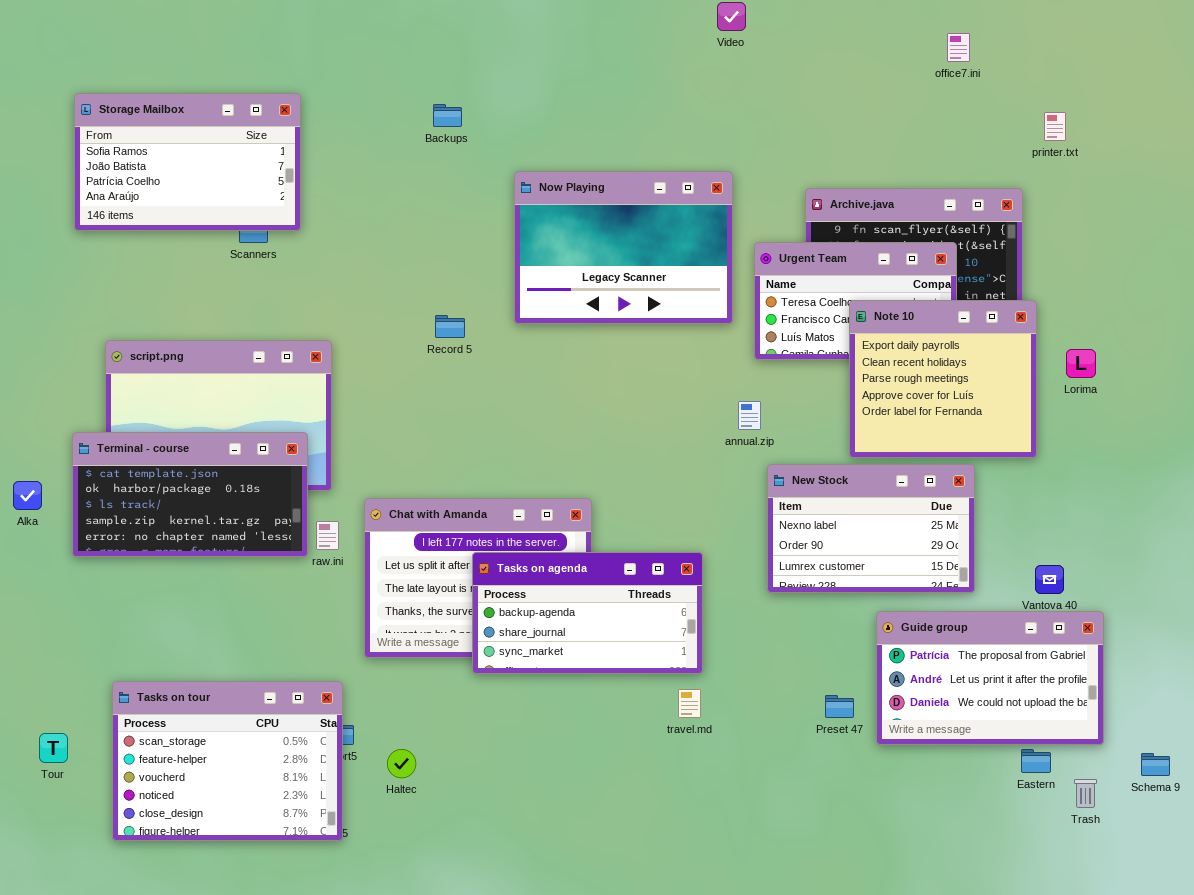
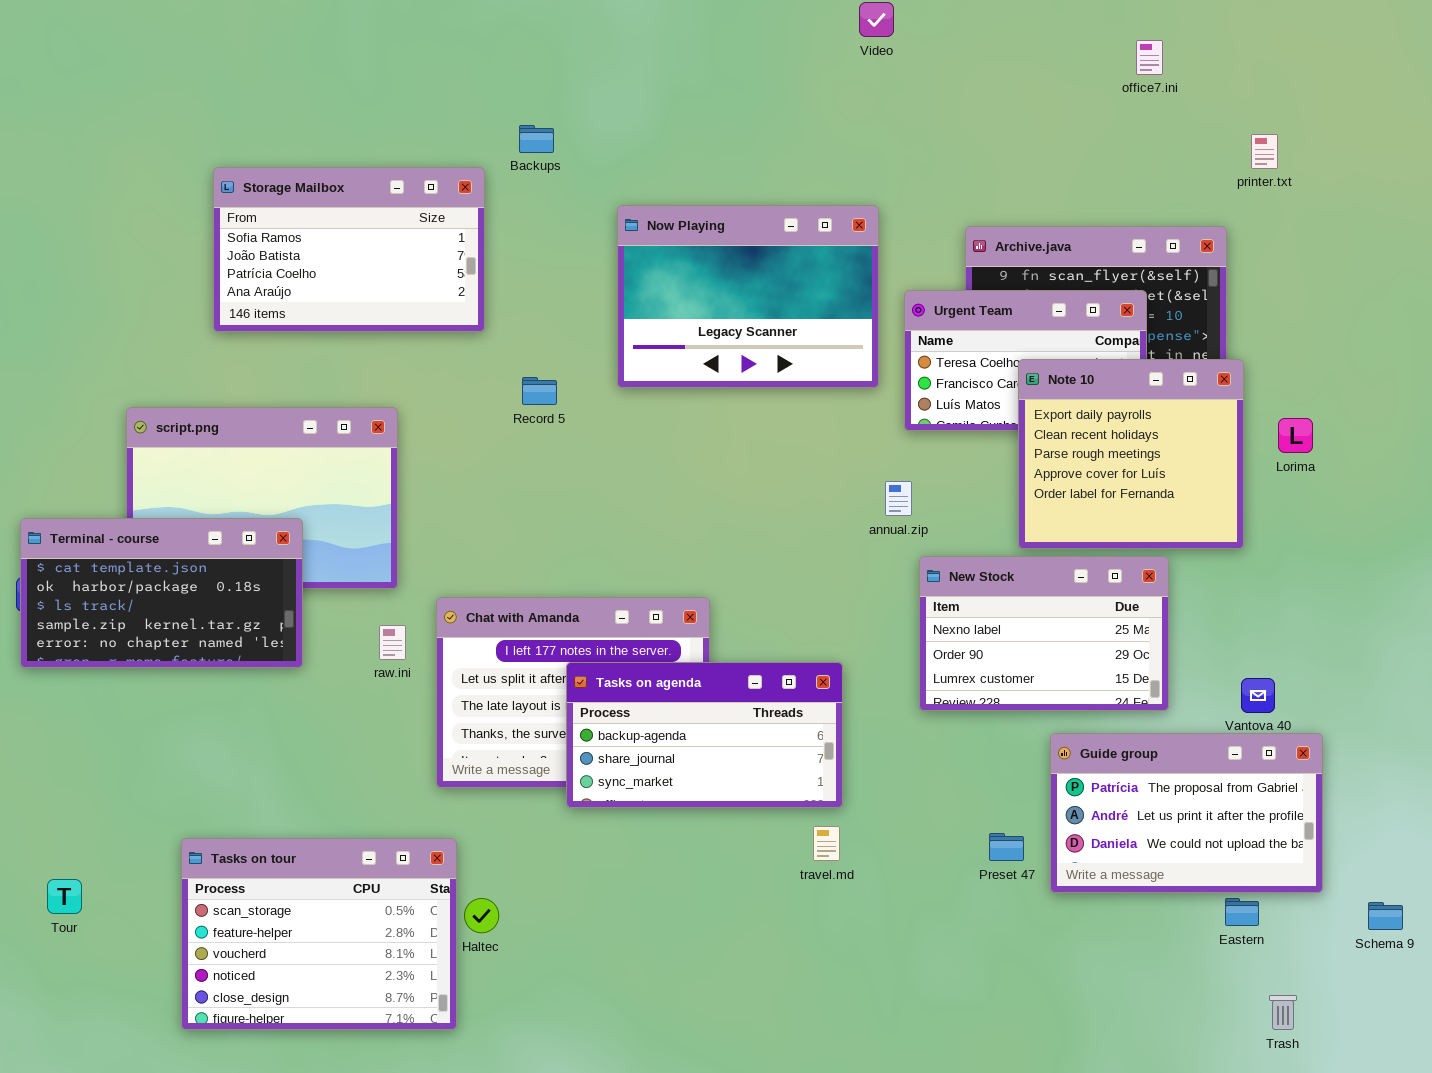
Storage Mailbox: [74,93,301,231] -> [213,167,485,332], moved
Terminal - course: [72,432,308,557] -> [20,518,303,668], moved
Tasks on tour: [112,681,343,841] -> [181,838,457,1030], moved
Trash: [1074,779,1097,808] -> [1269,995,1297,1030], moved

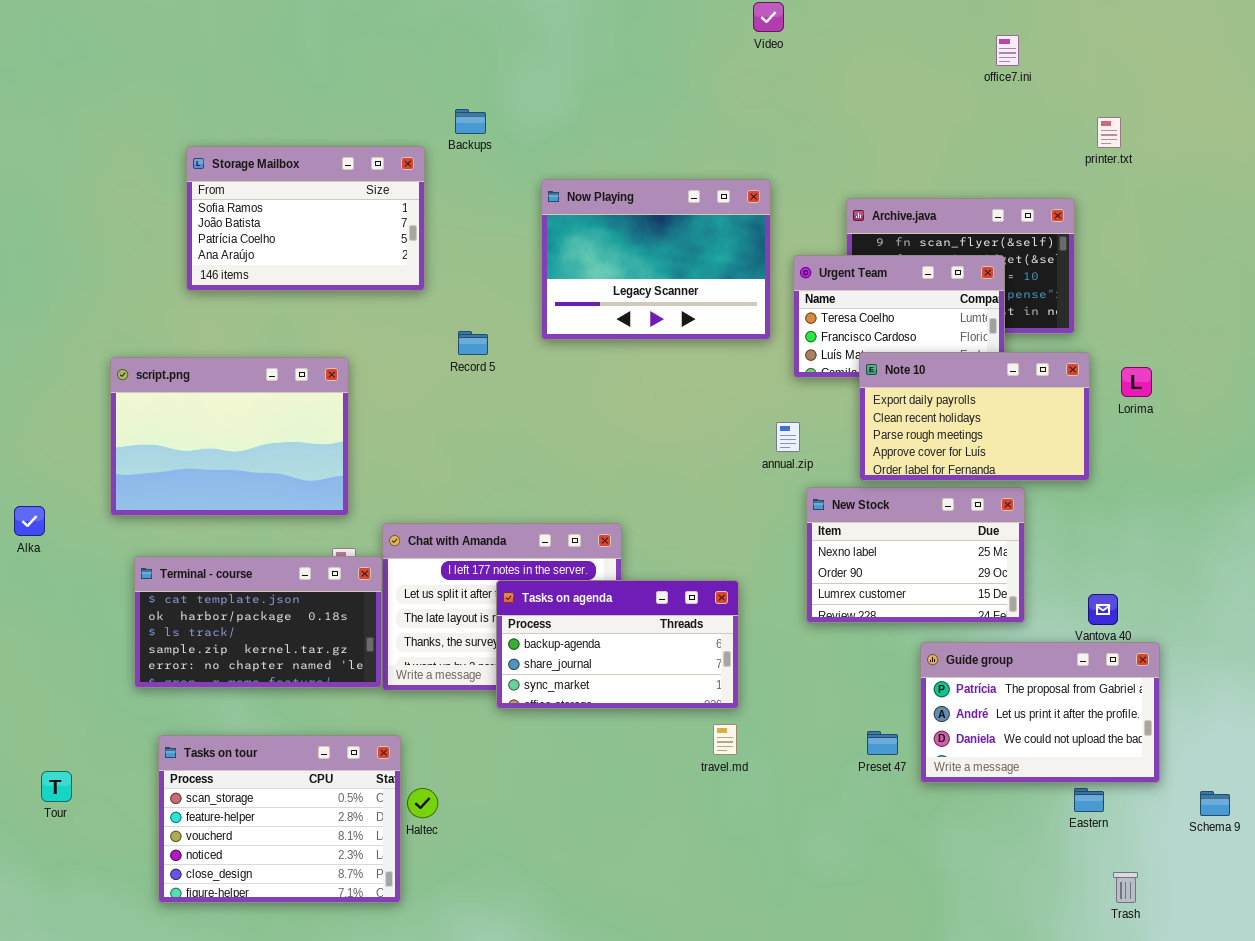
Note 10: [1018,359,1244,549] -> [859,352,1090,481], resized
Terminal - course: [20,518,303,668] -> [134,556,382,688], moved

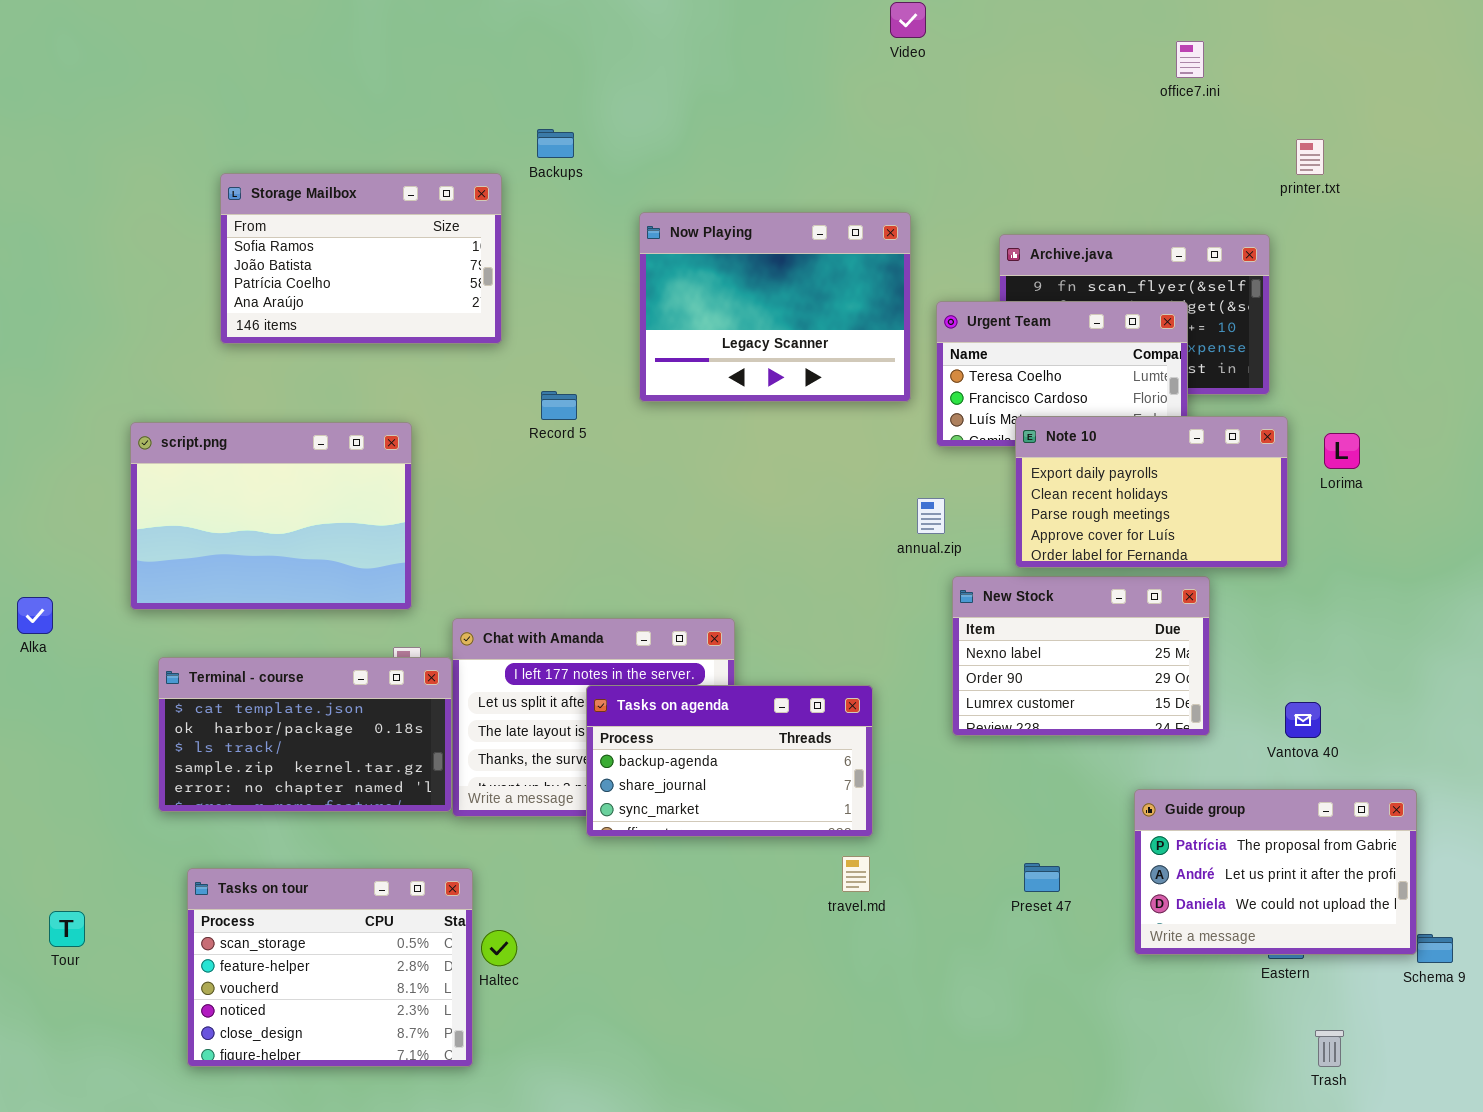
Guide group: [920,642,1160,783] -> [1134,789,1417,955], moved

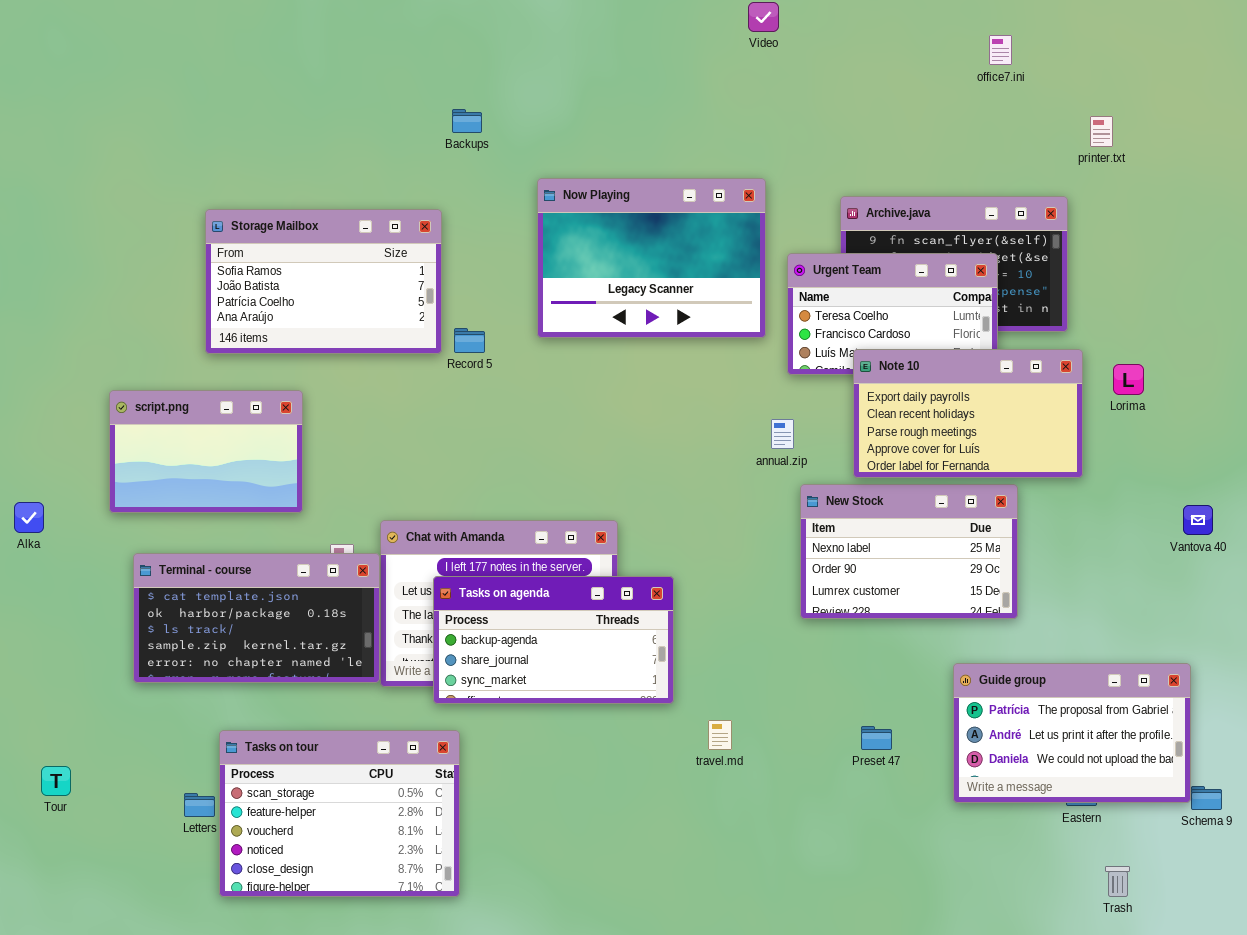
Storage Mailbox: [220,173,502,344] -> [205,209,442,354], moved
script.png: [130,422,412,610] -> [109,390,303,513], resized
Tasks on agenda: [586,685,873,837] -> [433,576,674,704], moved
Vantova 40: [1285,702,1321,738] -> [1183,505,1213,535], moved
Tasks on tour: [187,868,473,1067] -> [219,730,460,897], moved

